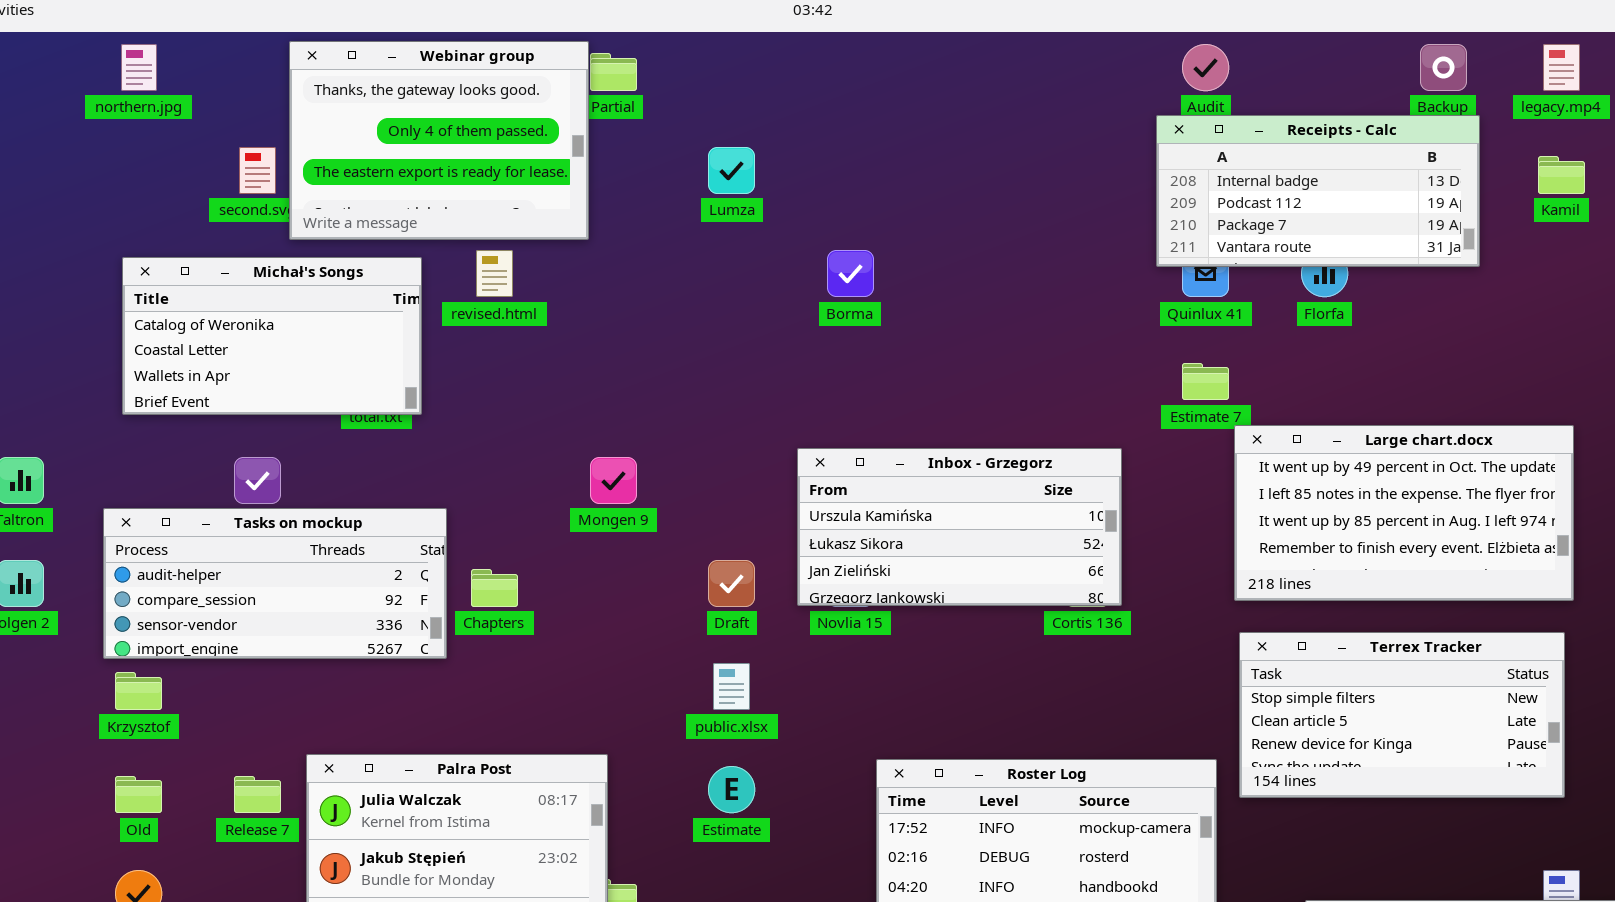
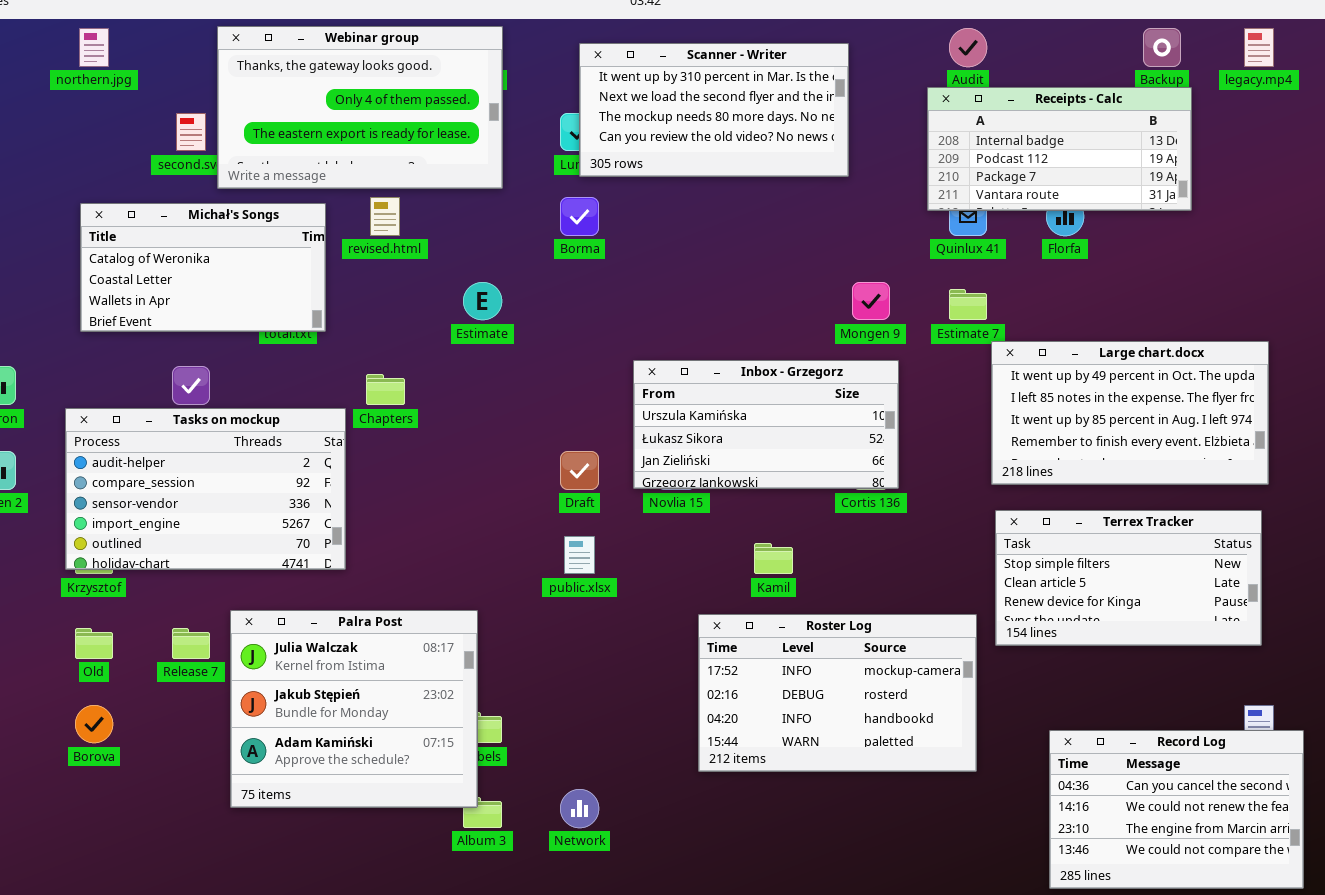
Webinar group: [289,41,589,240] -> [217,26,503,189], resized
Scanner - Writer: none -> [579,43,849,177], opened
Kamil: [1538,156,1585,194] -> [754,543,793,574], moved
Borma: [827,250,874,297] -> [560,197,599,236], moved
Mongen 9: [590,457,637,504] -> [852,282,890,320], moved
Tasks on mockup: [103,508,447,659] -> [65,408,346,570], resized
Chapters: [471,569,518,607] -> [366,374,405,405], moved
Estimate: [708,766,755,813] -> [463,282,502,320], moved

